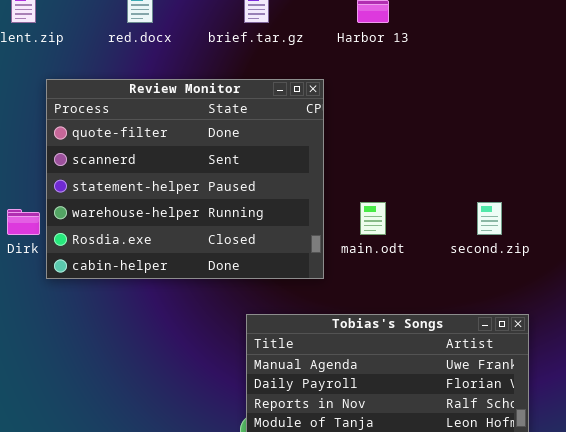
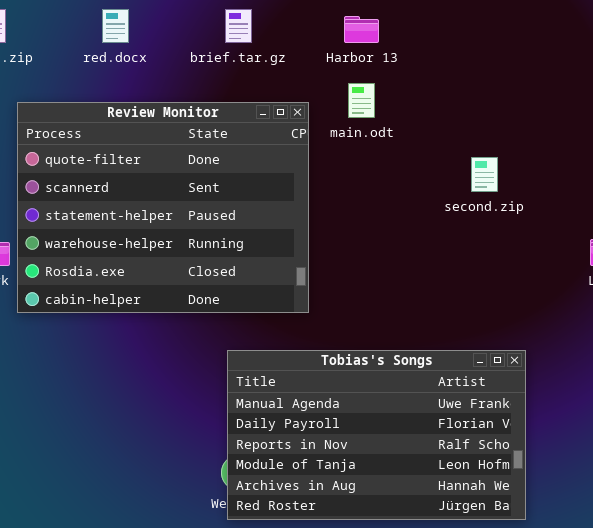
main.odt: [360,202,386,235] -> [348,83,375,118], moved
second.zip: [477,202,502,235] -> [471,157,498,192], moved

